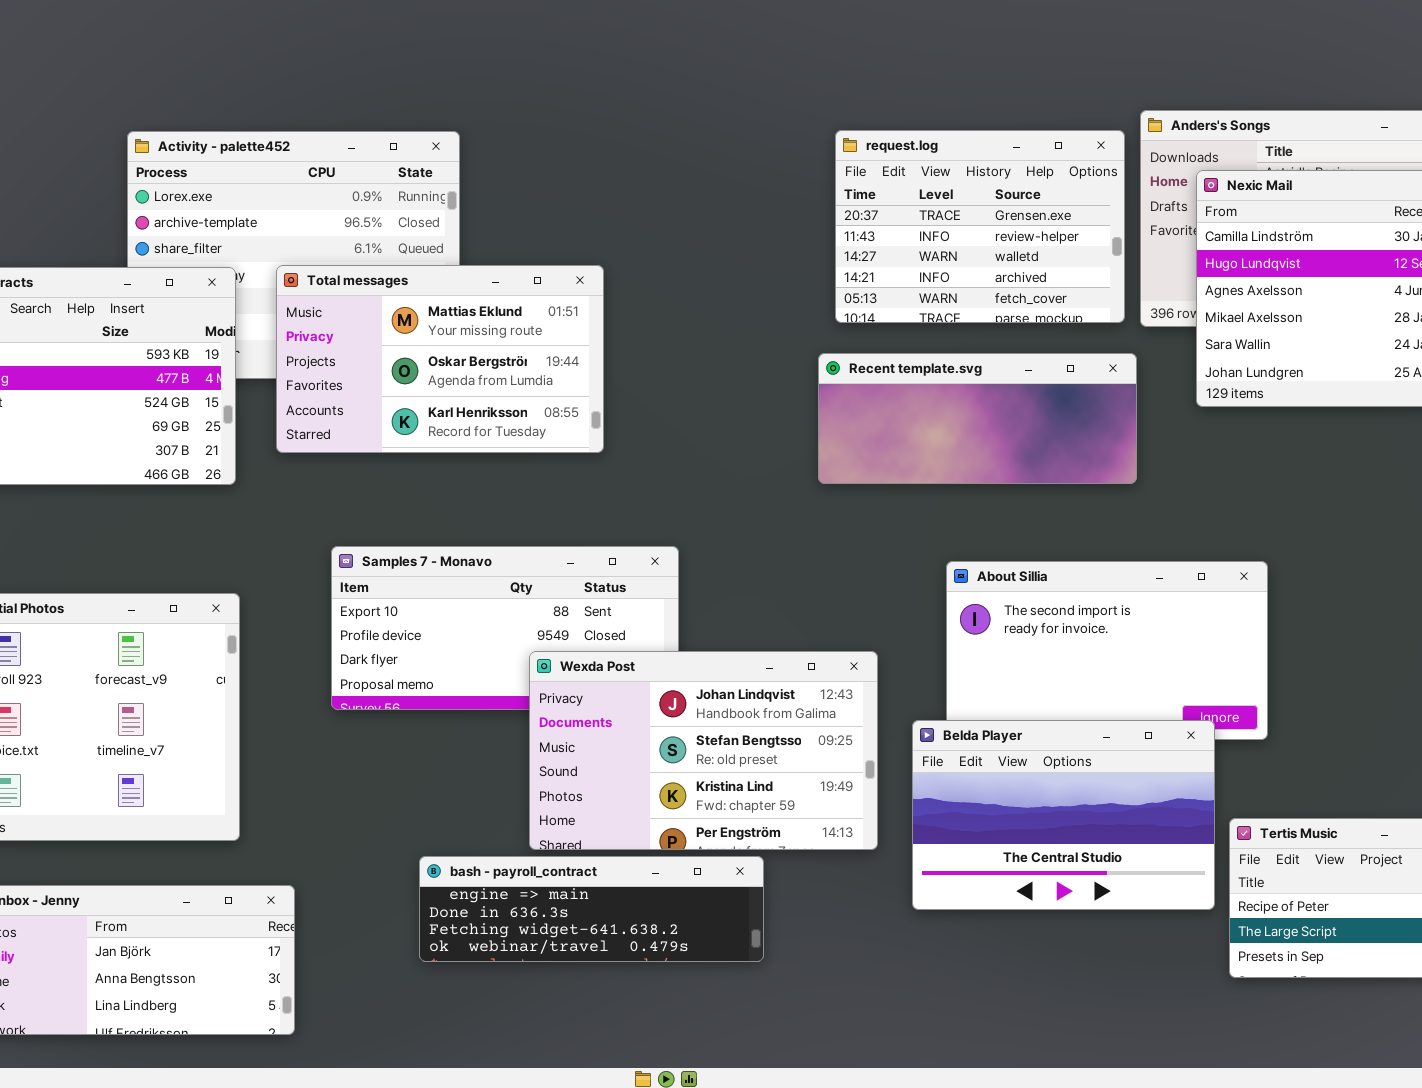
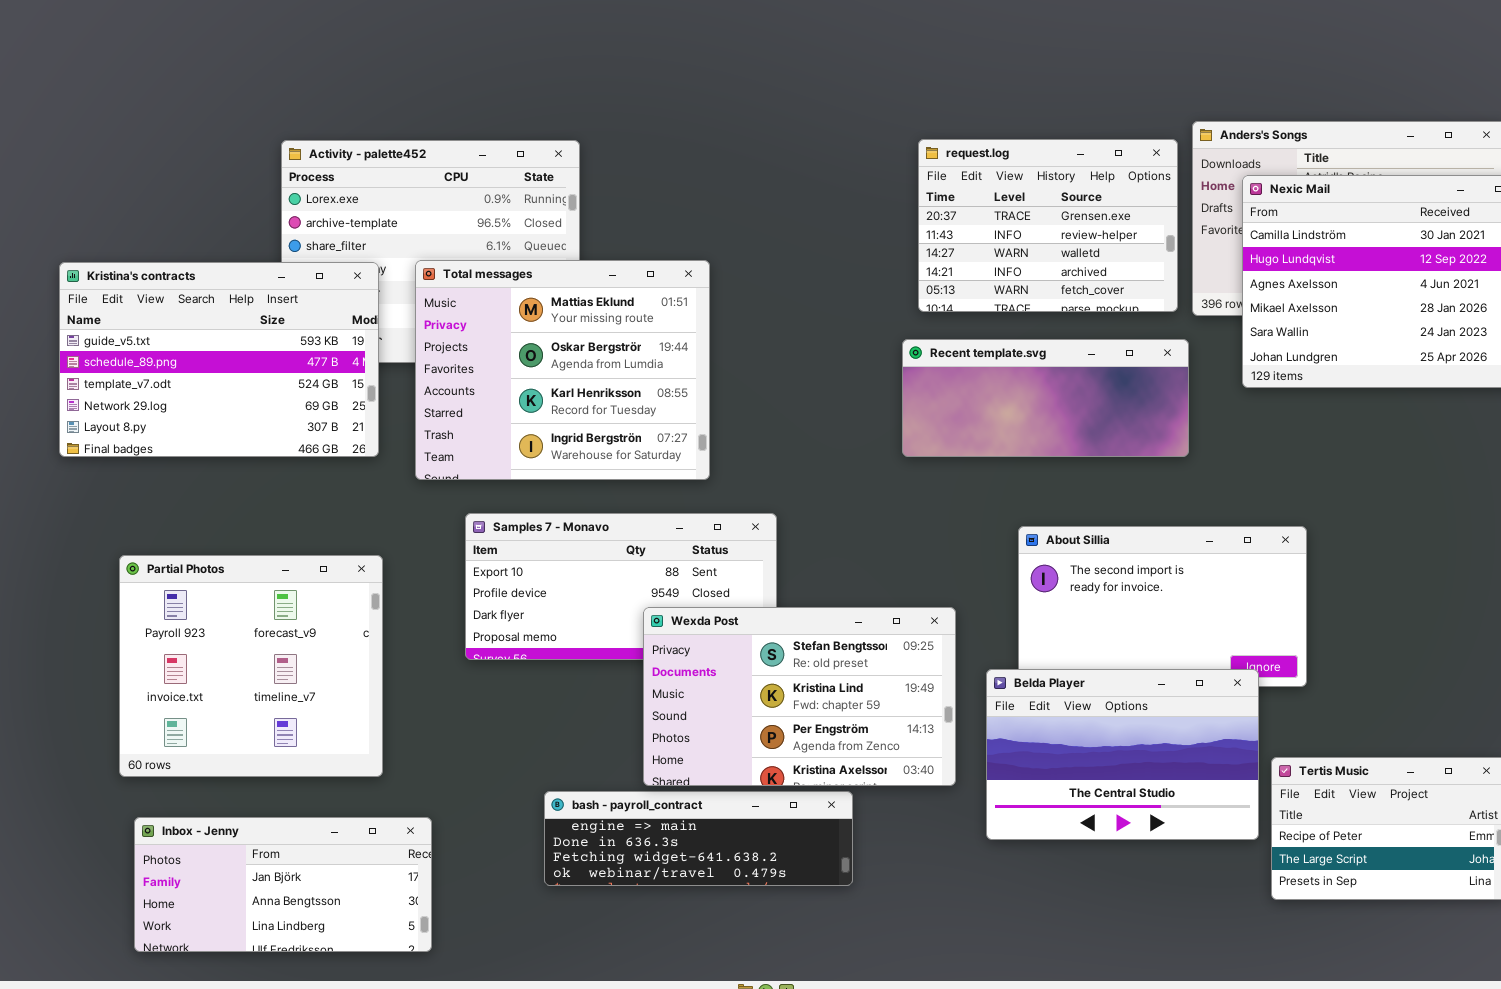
Total messages: [276,265,604,453] -> [415,260,710,480], resized
Wexda Post: [529,651,878,850] -> [643,607,956,786], scrolled down 1 row

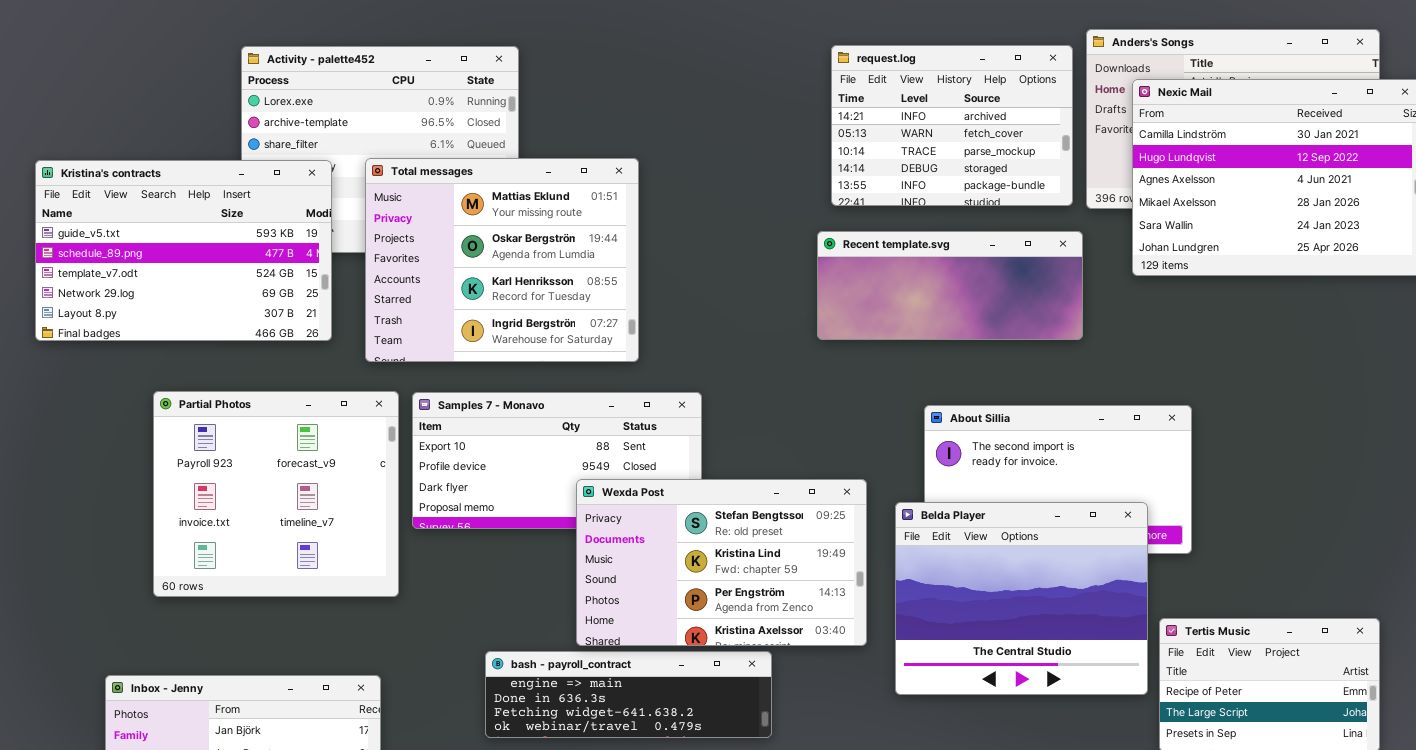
request.log: [918,139,1178,312] -> [831,45,1073,206], scrolled down 3 rows
Partial Photos: [119,555,383,777] -> [153,391,399,597], moved
Belda Player: [986,669,1259,840] -> [895,502,1148,695], resized

